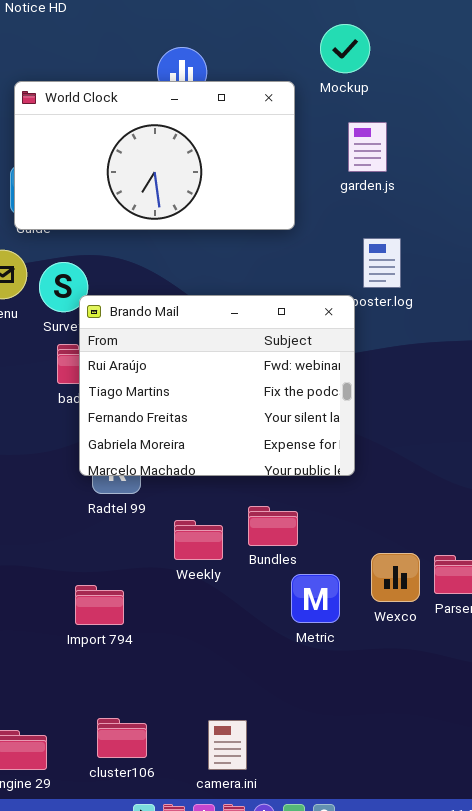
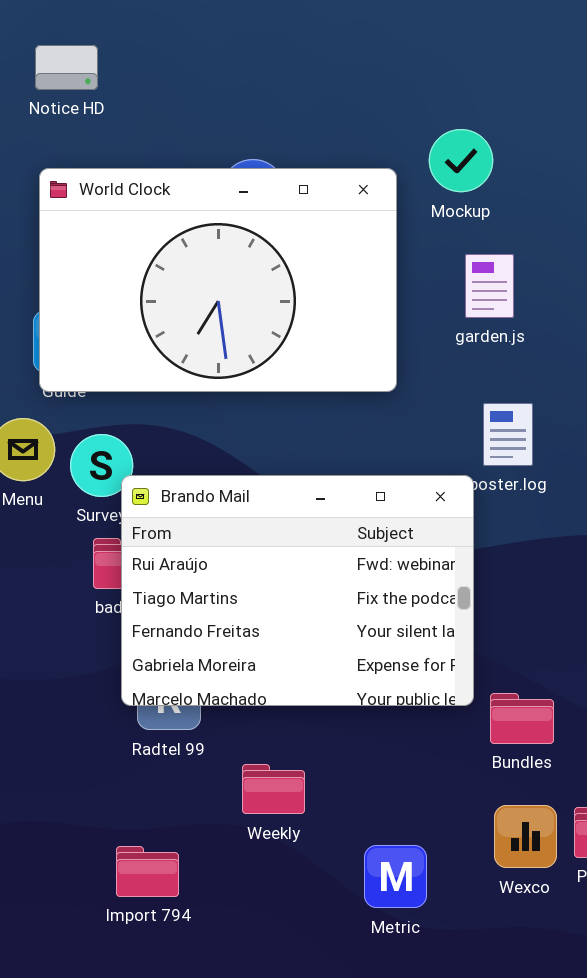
World Clock: [14,81,295,230] -> [39,168,397,392], resized
Bundles: [248,506,298,546] -> [490,693,554,744], moved
Metric: [291,574,340,623] -> [364,845,427,908], moved

